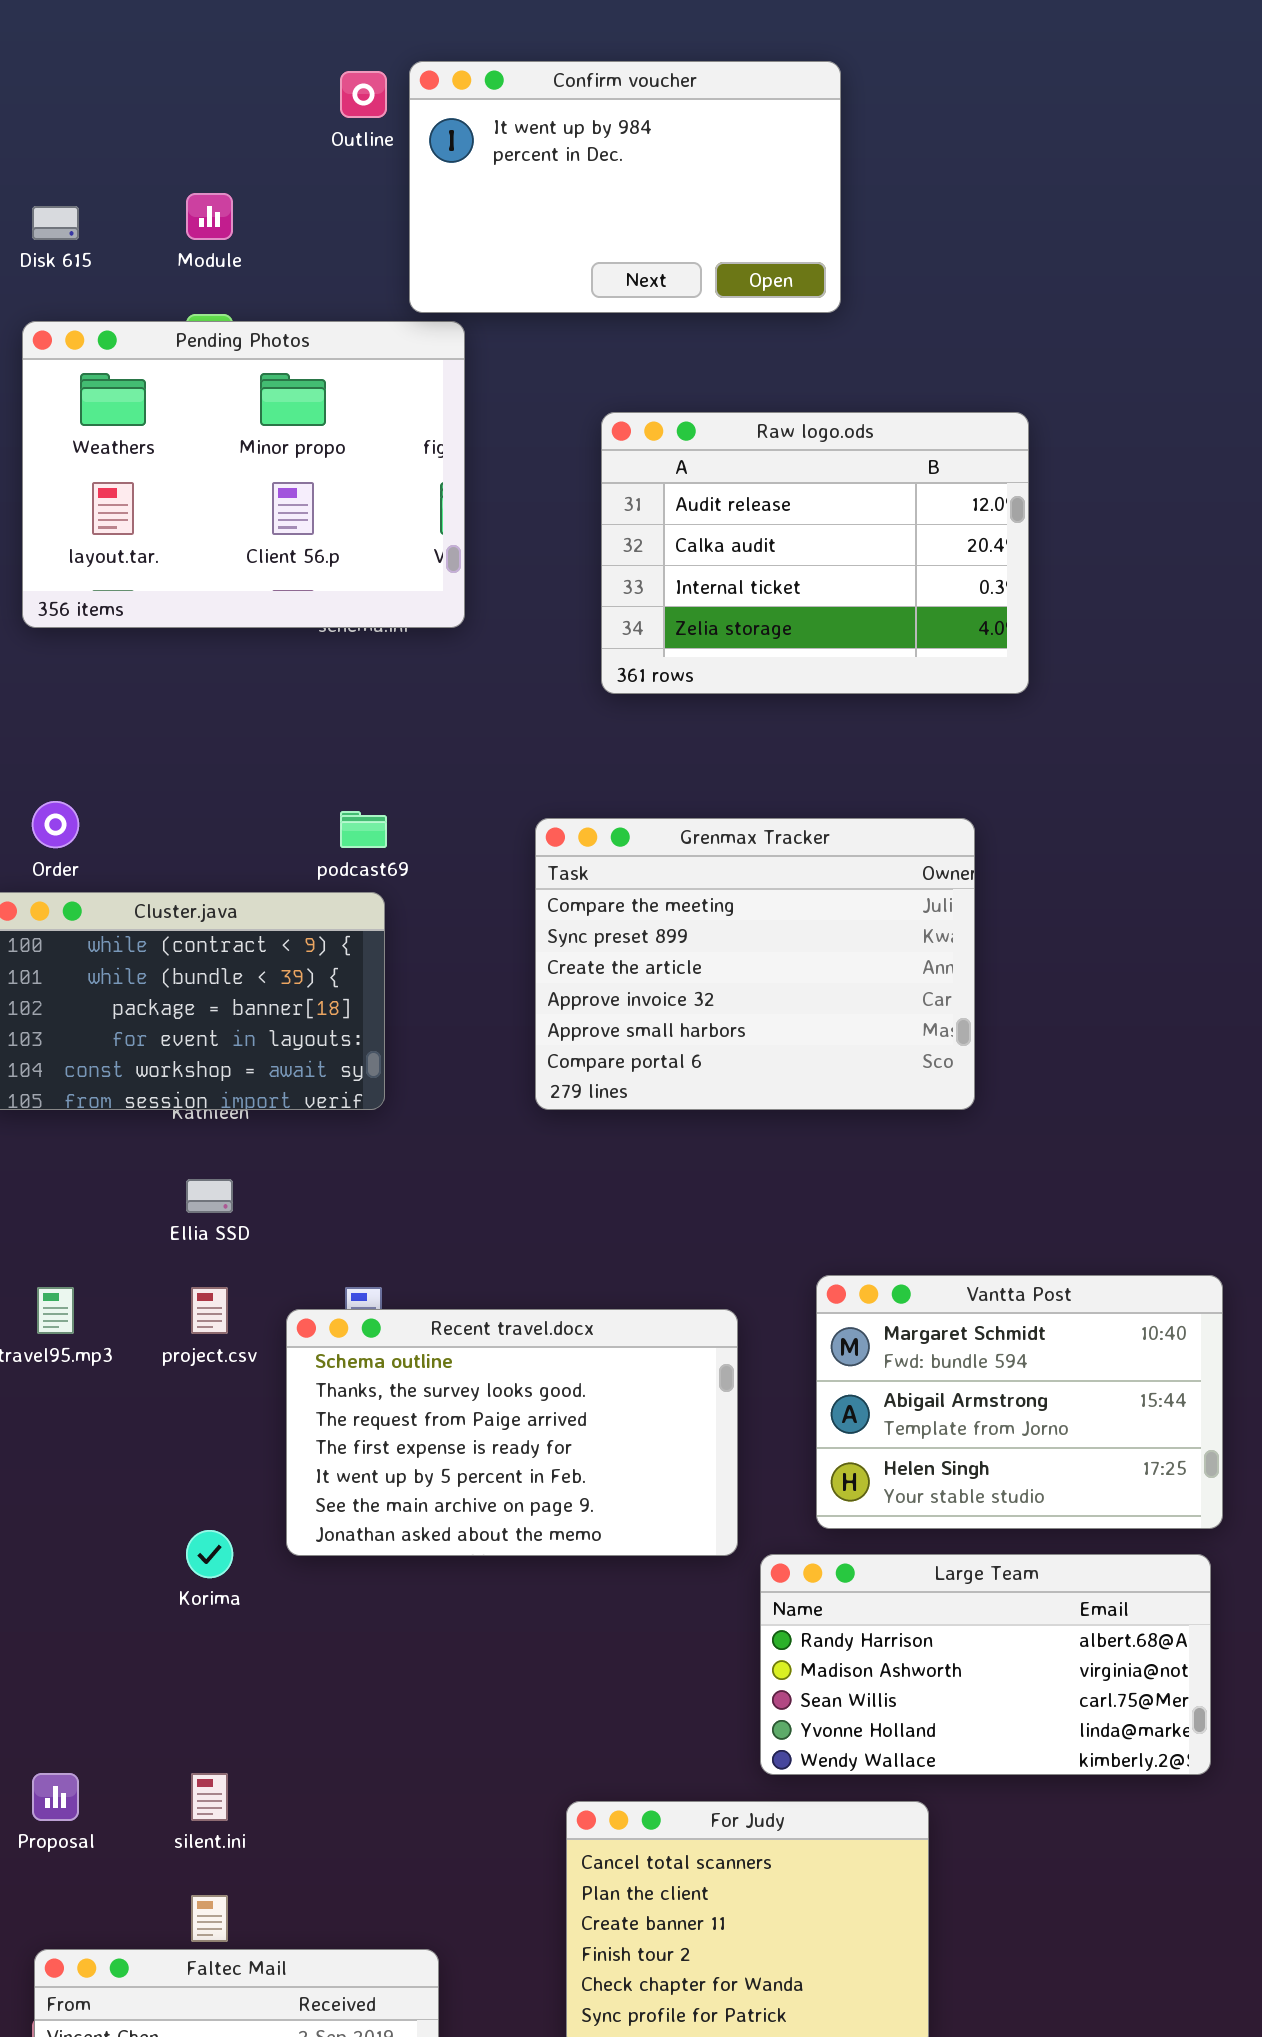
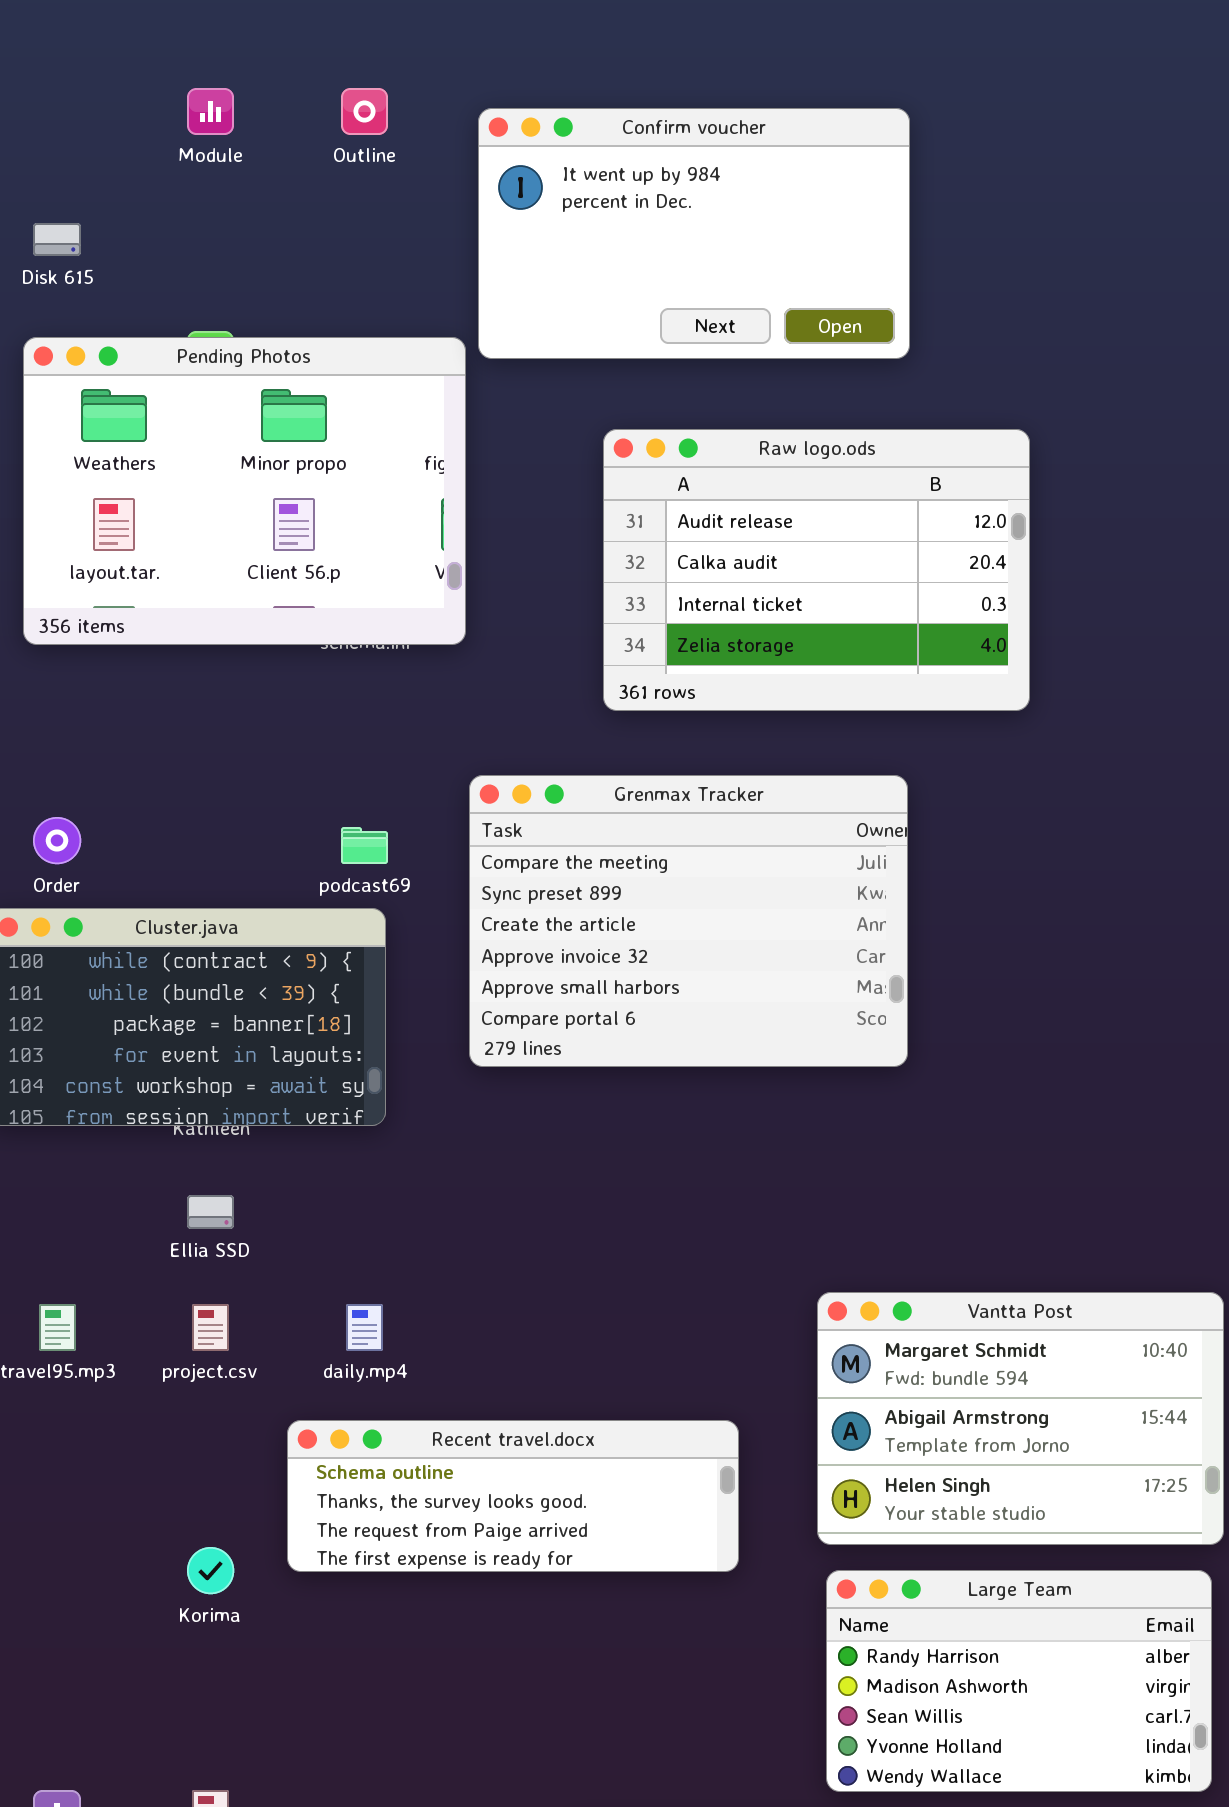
Confirm voucher: [409,61,841,313] -> [478,108,910,359], moved
Module: [186,193,233,240] -> [187,88,234,135], moved
Grenmax Tracker: [535,818,975,1110] -> [469,775,908,1067], moved
Recent travel.docx: [286,1309,738,1556] -> [287,1420,739,1572], resized
Large Team: [760,1554,1211,1775] -> [826,1570,1212,1792], resized

